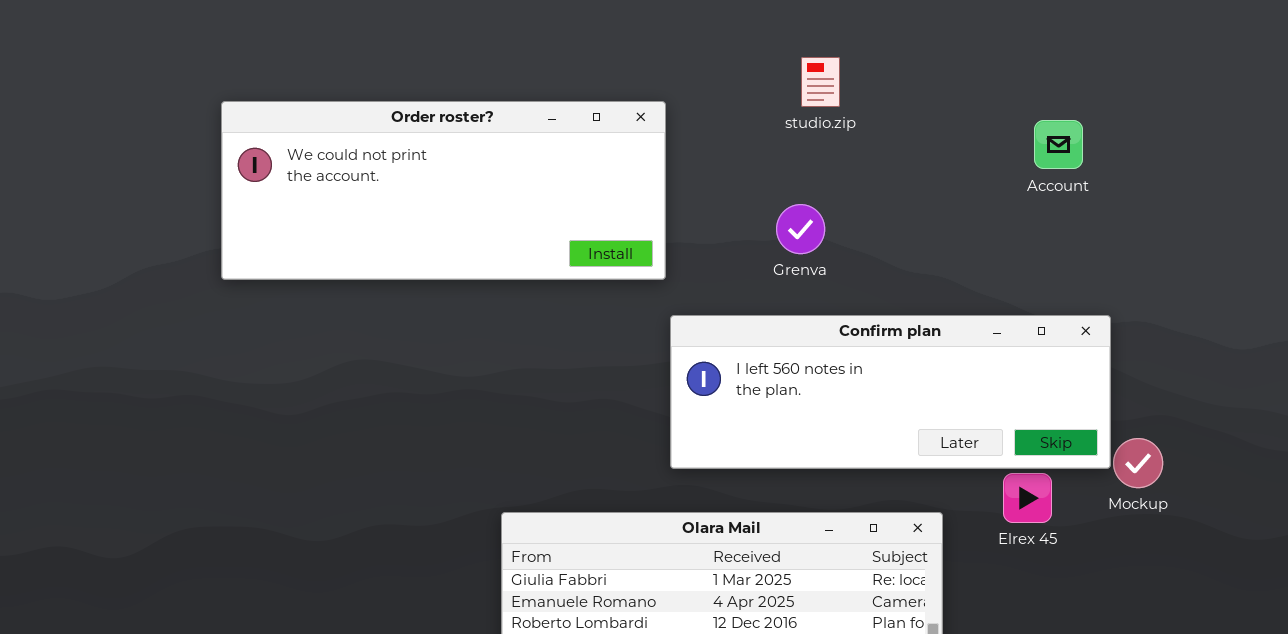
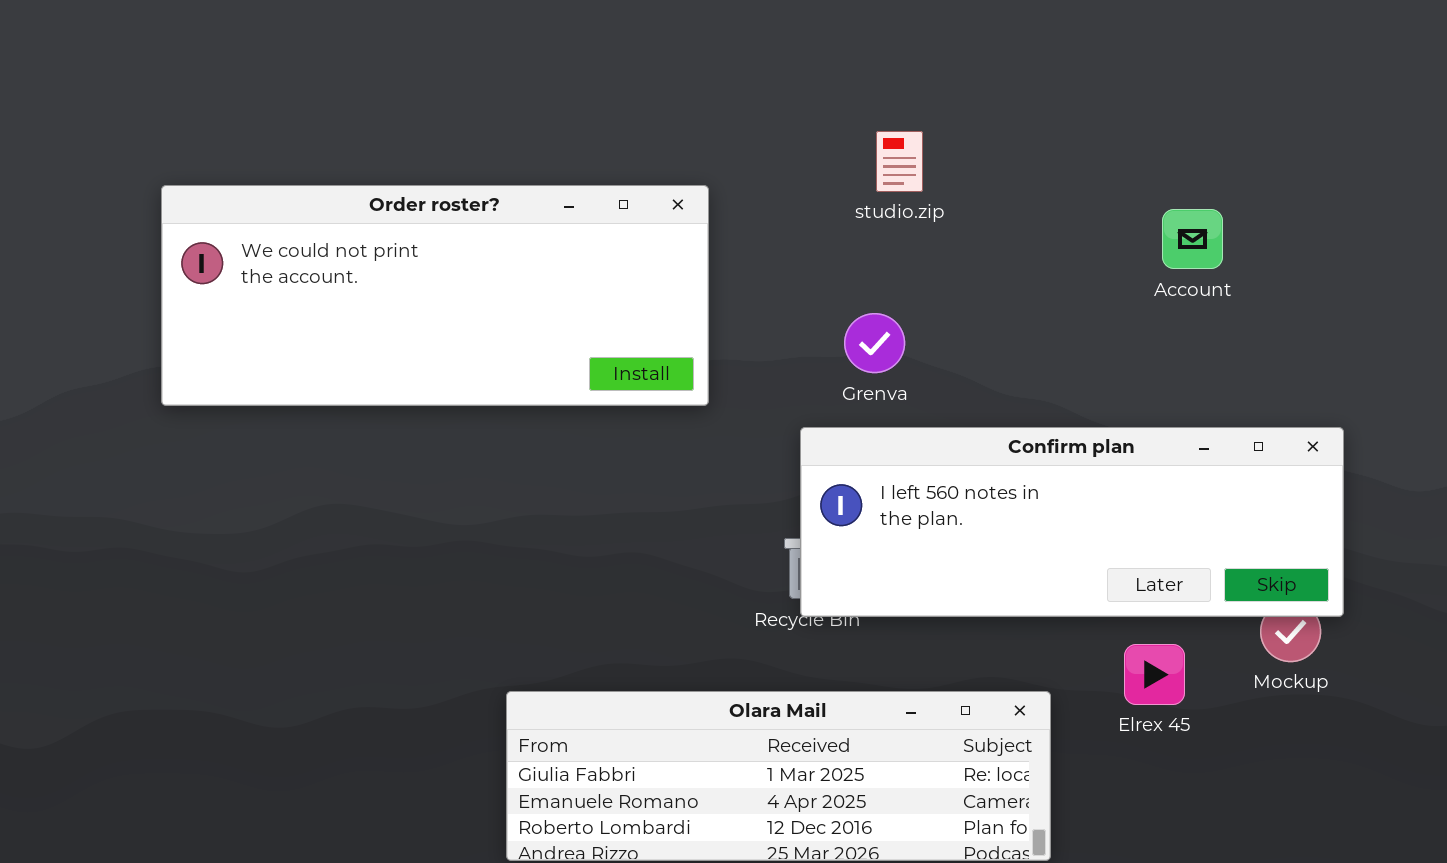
Confirm plan: [670,315,1111,469] -> [800,427,1344,617], moved

